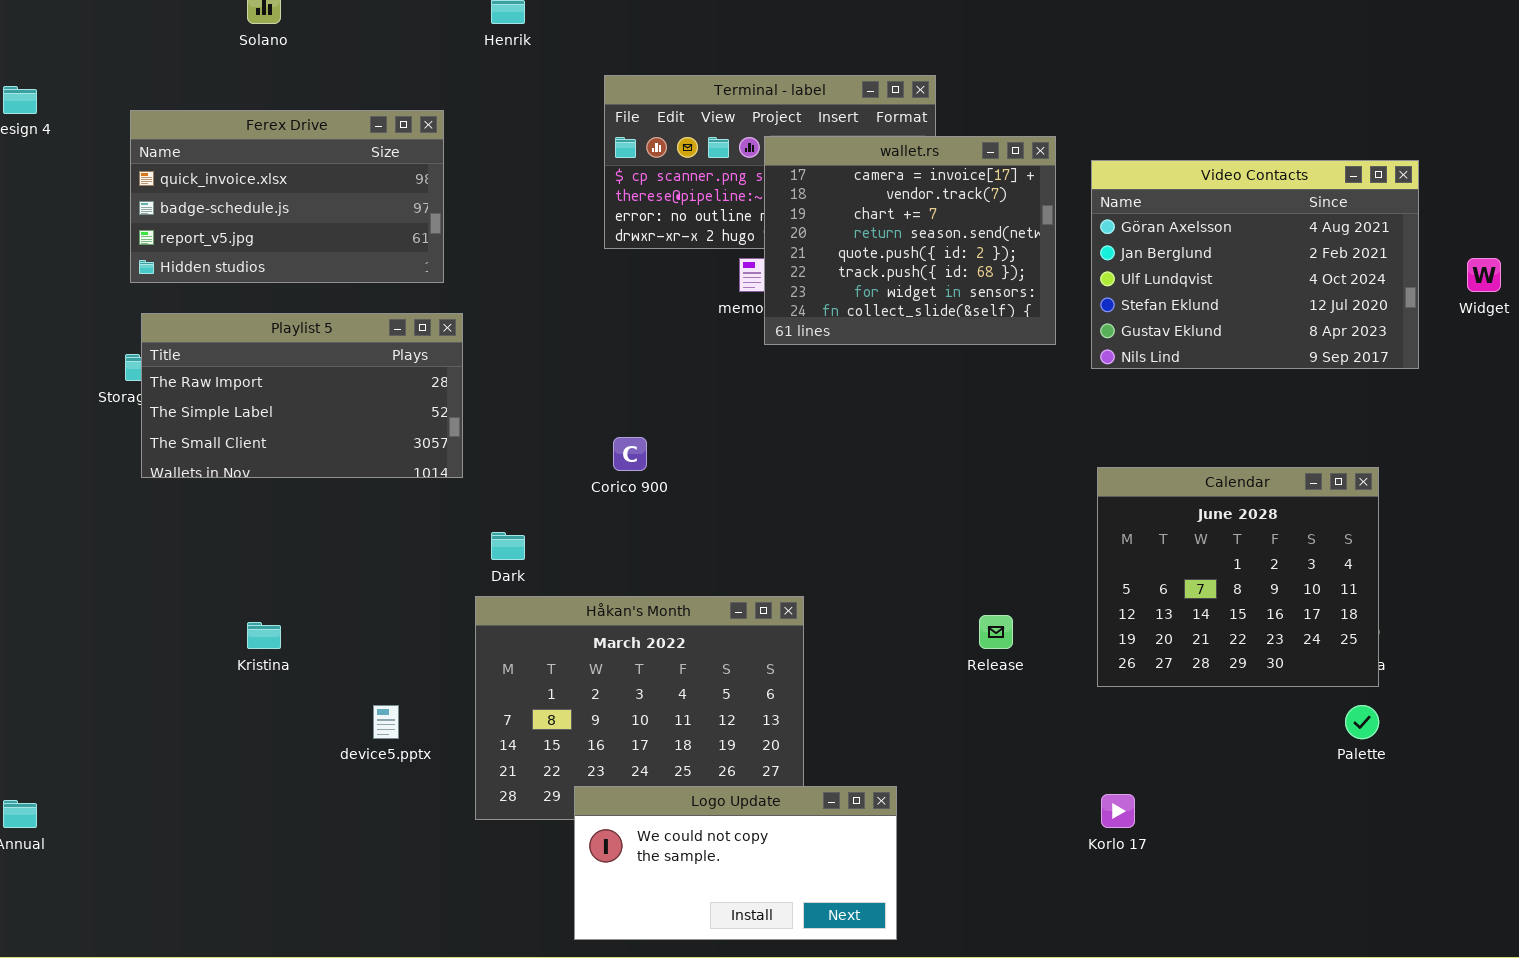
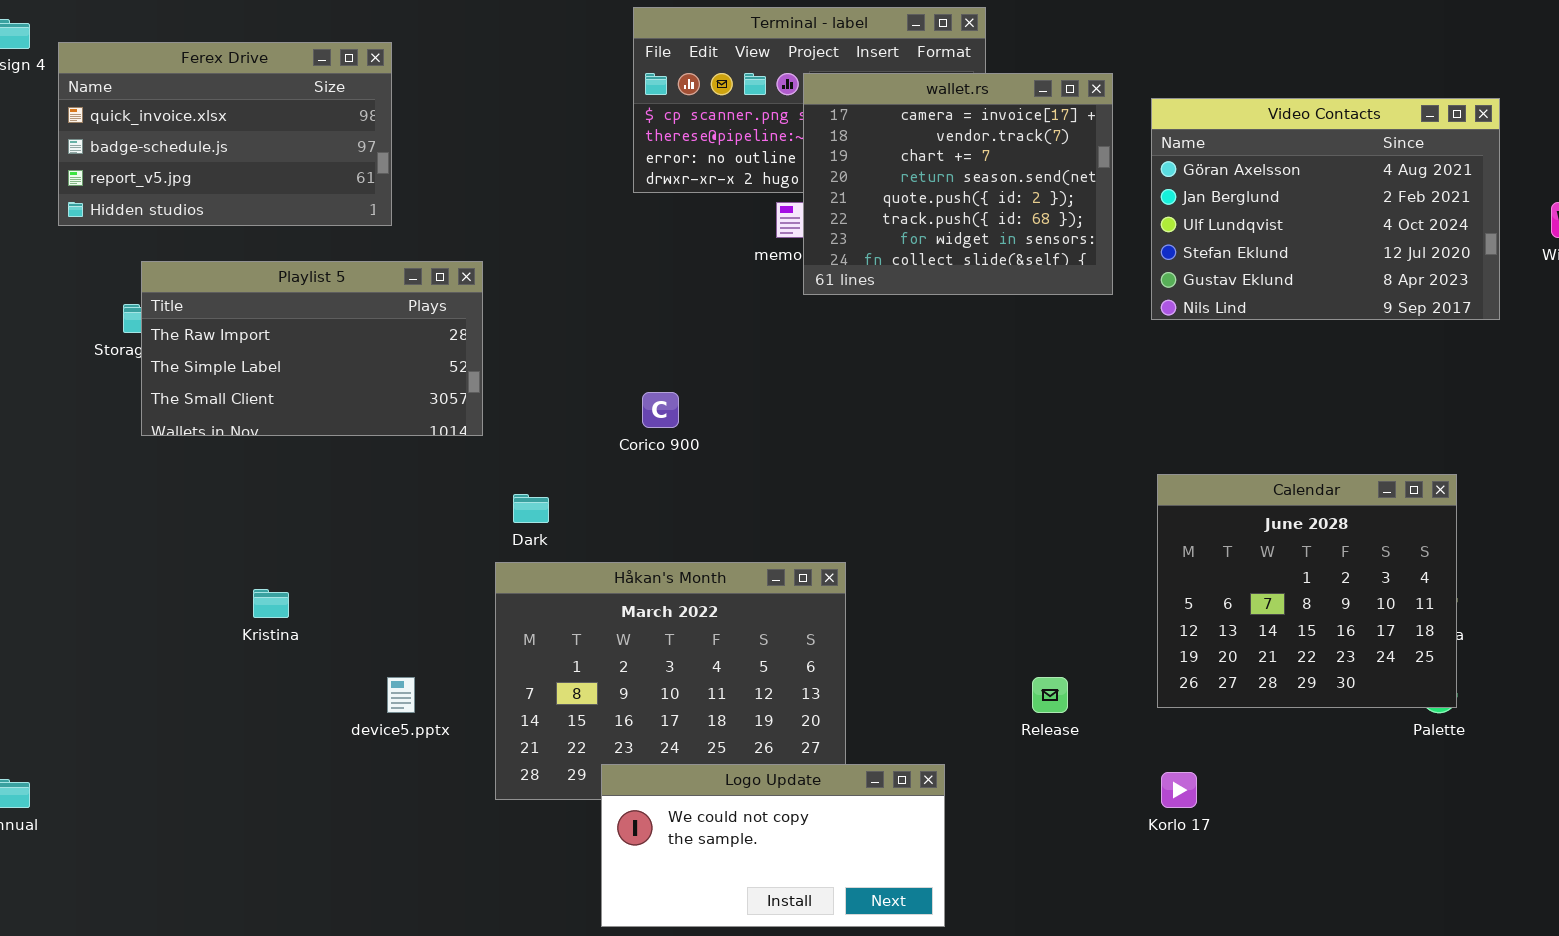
Ferex Drive: [130,110,444,283] -> [58,42,392,226], moved
Calendar: [1097,467,1379,687] -> [1157,474,1457,708], moved
Release: [979,615,1013,649] -> [1032,677,1068,713], moved

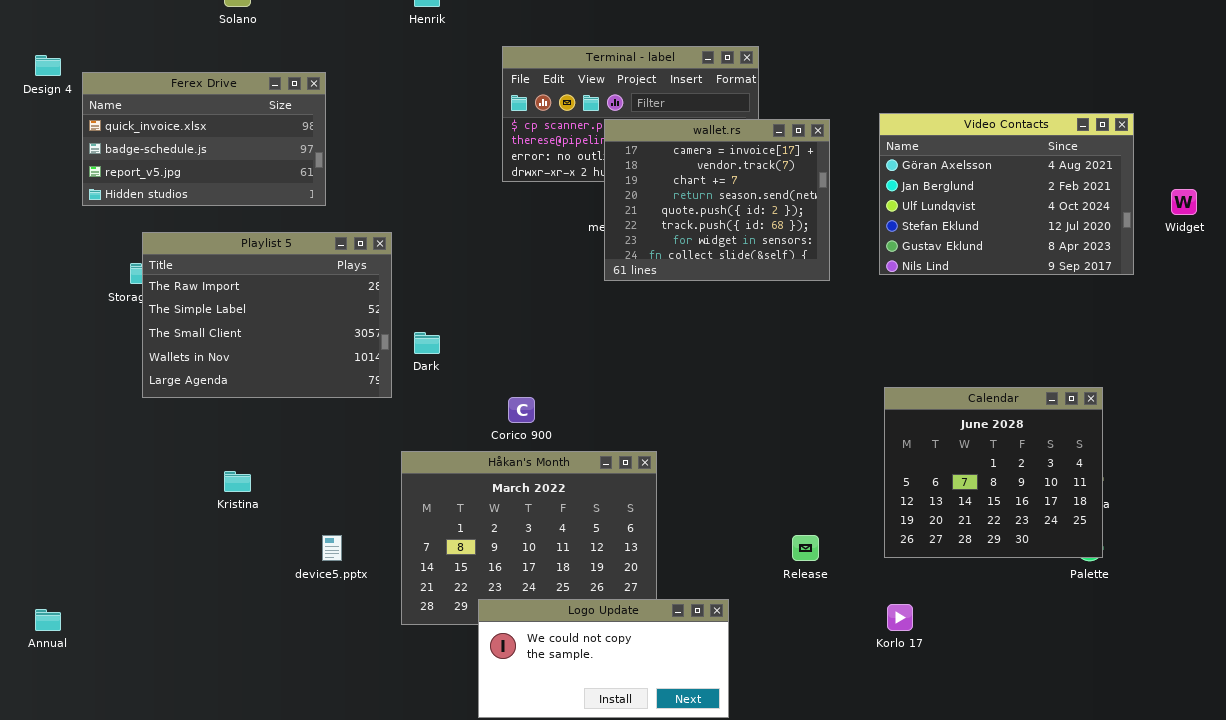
wallet.rs: [803,73,1113,295] -> [604,119,830,281], moved
Playlist 5: [141,261,483,436] -> [142,232,392,398], resized
Corico 900: [642,392,679,428] -> [508,397,535,423], moved
Dark: [513,494,549,523] -> [414,332,440,354], moved

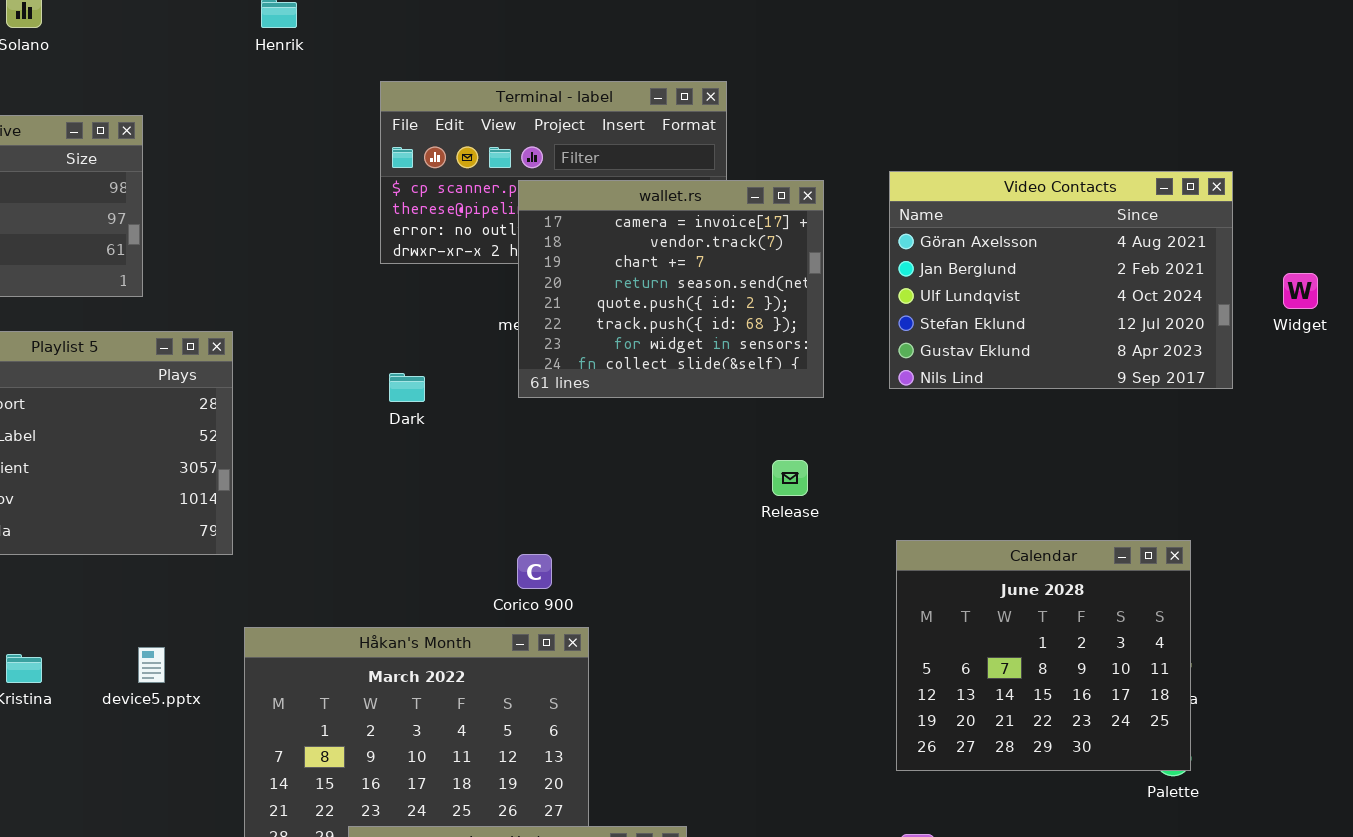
Dark: [414,332,440,354] -> [389,373,425,402], moved
Corico 900: [508,397,535,423] -> [517,554,552,589], moved
device5.pptx: [322,535,342,561] -> [138,647,165,683], moved
Release: [792,535,819,561] -> [772,460,808,496], moved

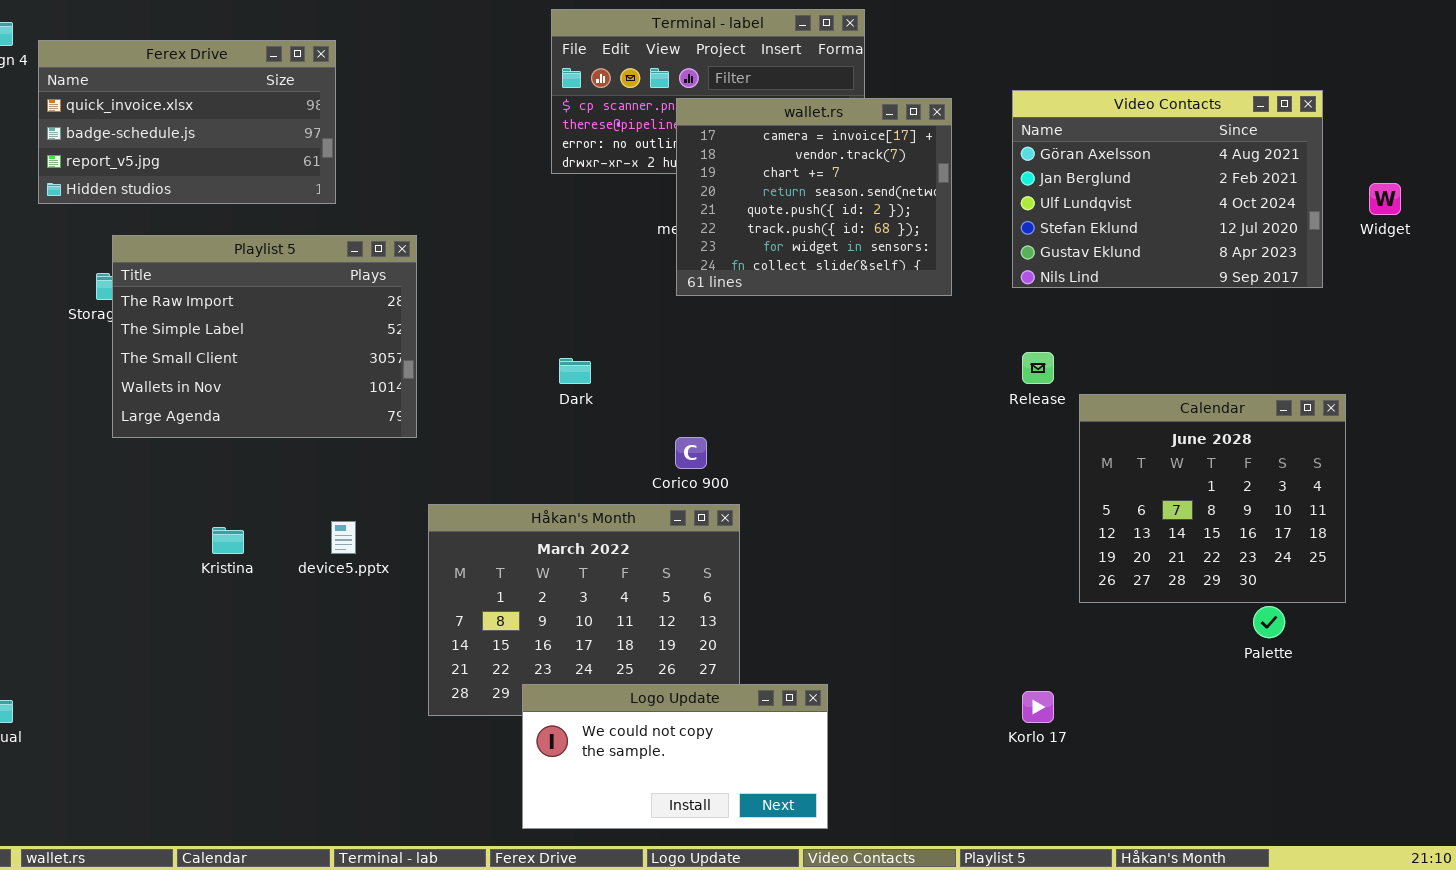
Dark: [389,373,425,402] -> [559,358,591,384], moved
Release: [772,460,808,496] -> [1022,352,1054,384], moved
Calendar: [896,540,1191,771] -> [1079,394,1346,603], moved

